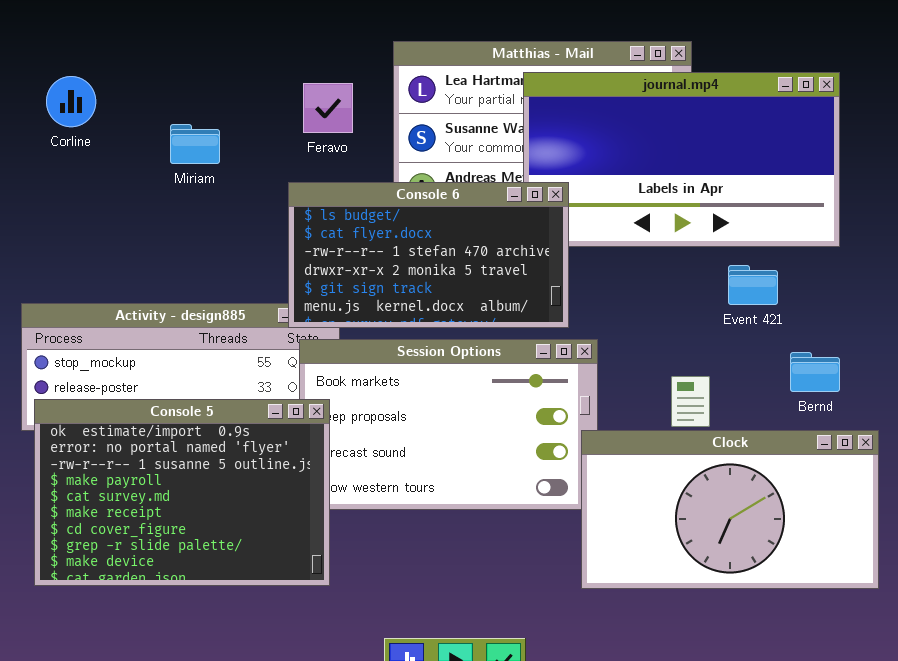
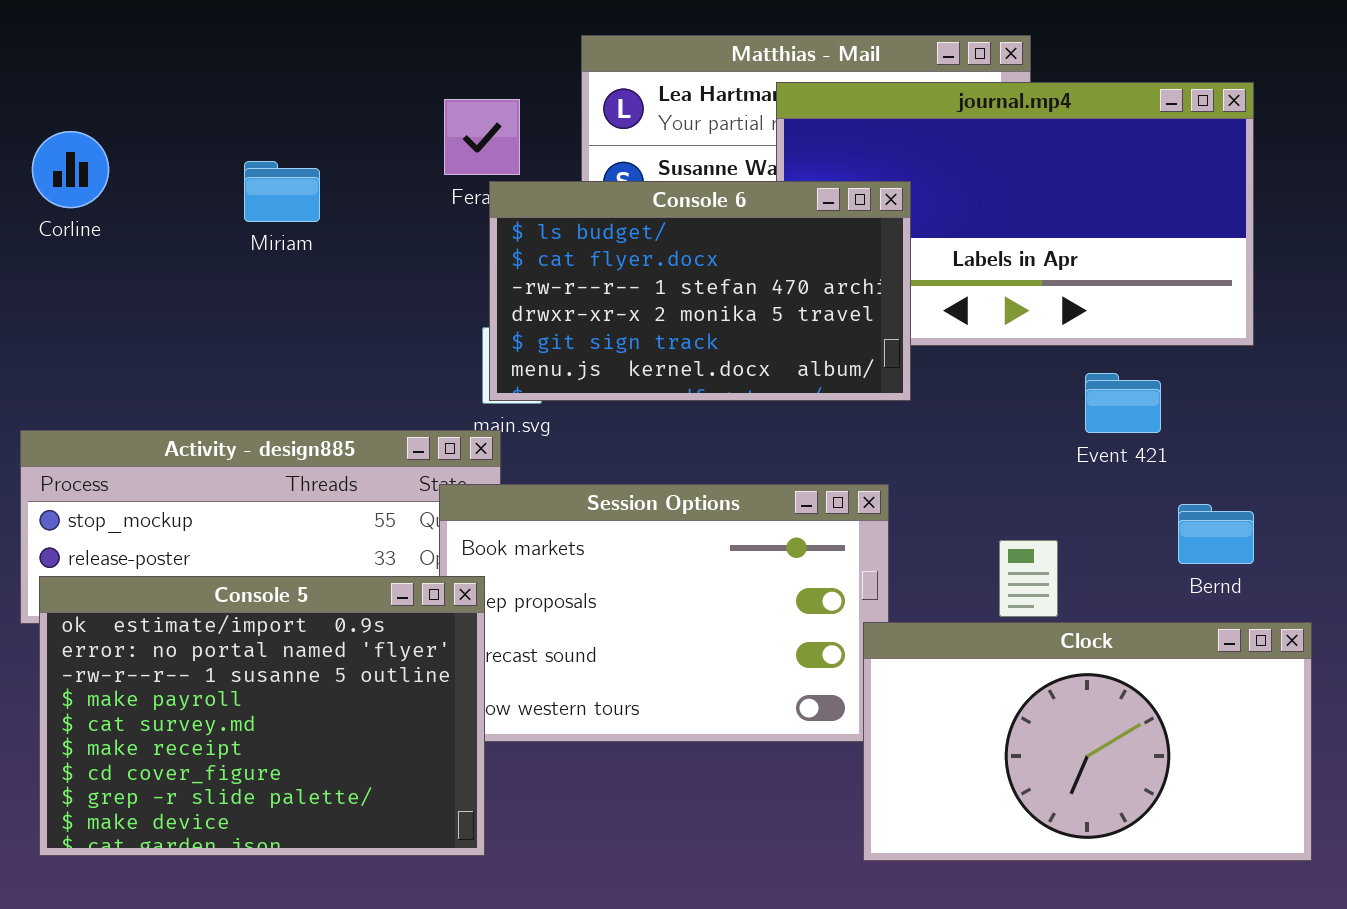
Corline: [46,76,96,127] -> [32,131,109,208], moved
Console 6: [288,182,569,328] -> [489,181,911,401], moved

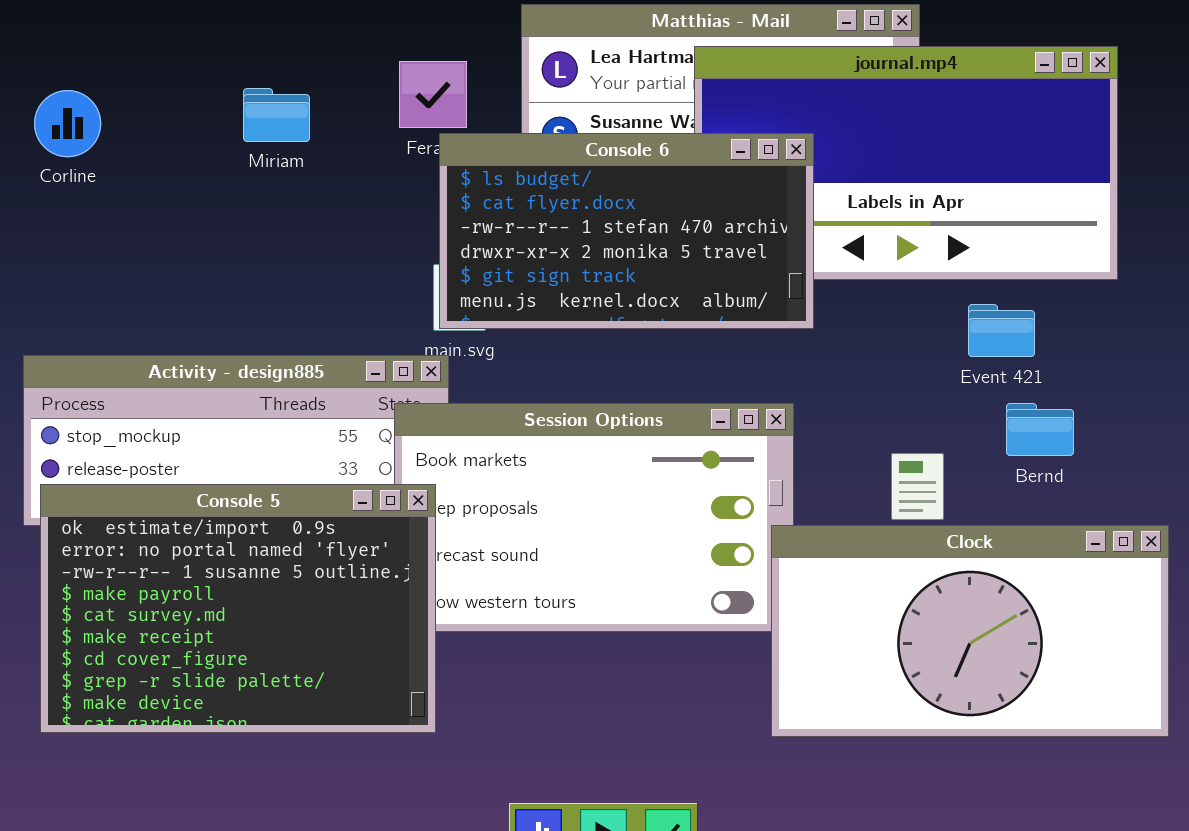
Miriam: [244,161,320,222] -> [243,88,310,142], moved
Bernd: [1178,504,1254,564] -> [1006,403,1074,456], moved

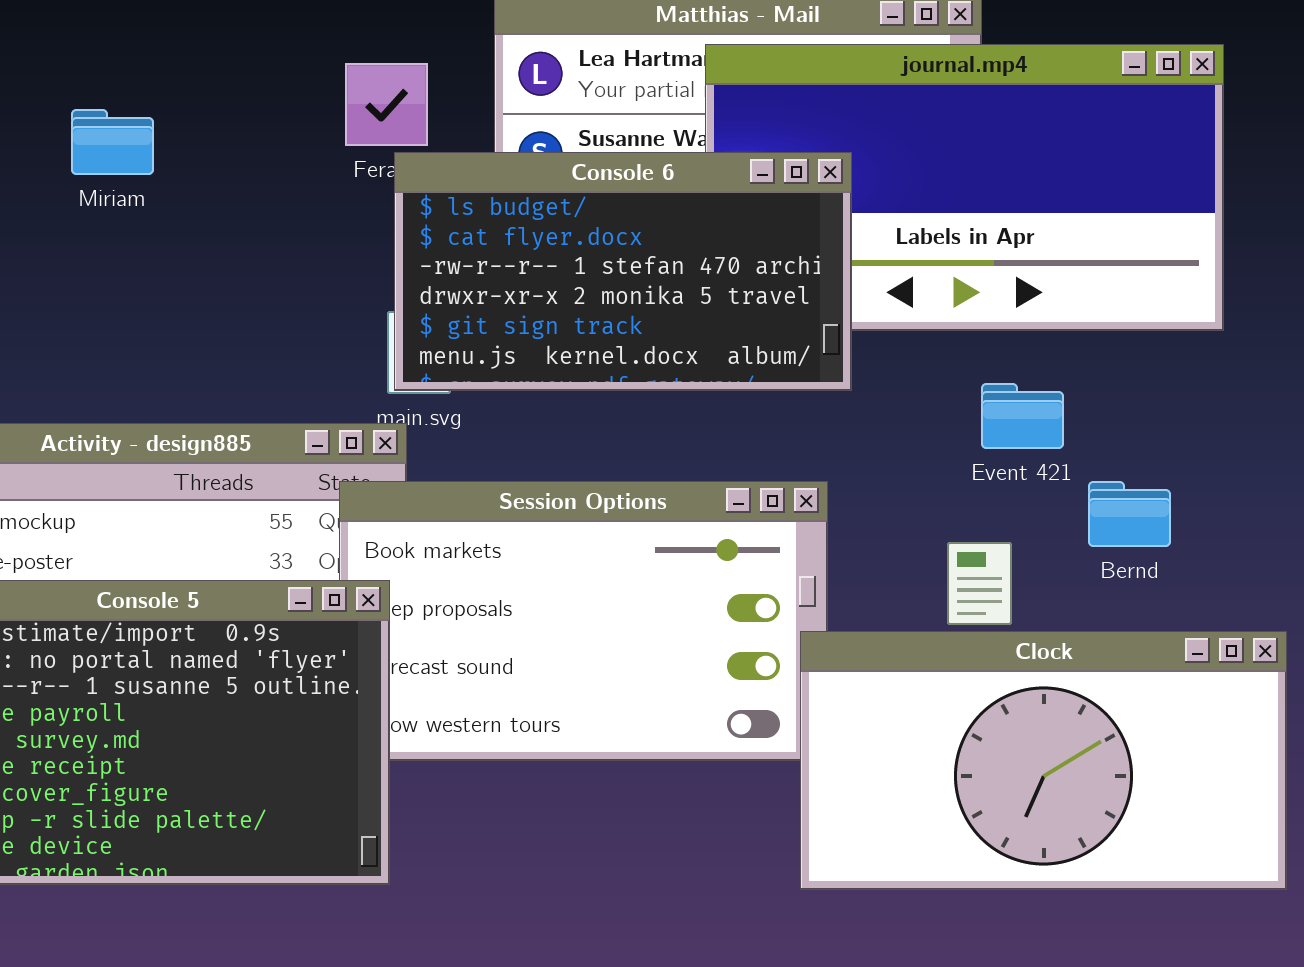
Miriam: [243,88,310,142] -> [71,109,154,175], moved
Event 421: [968,304,1035,357] -> [981,383,1064,449], moved

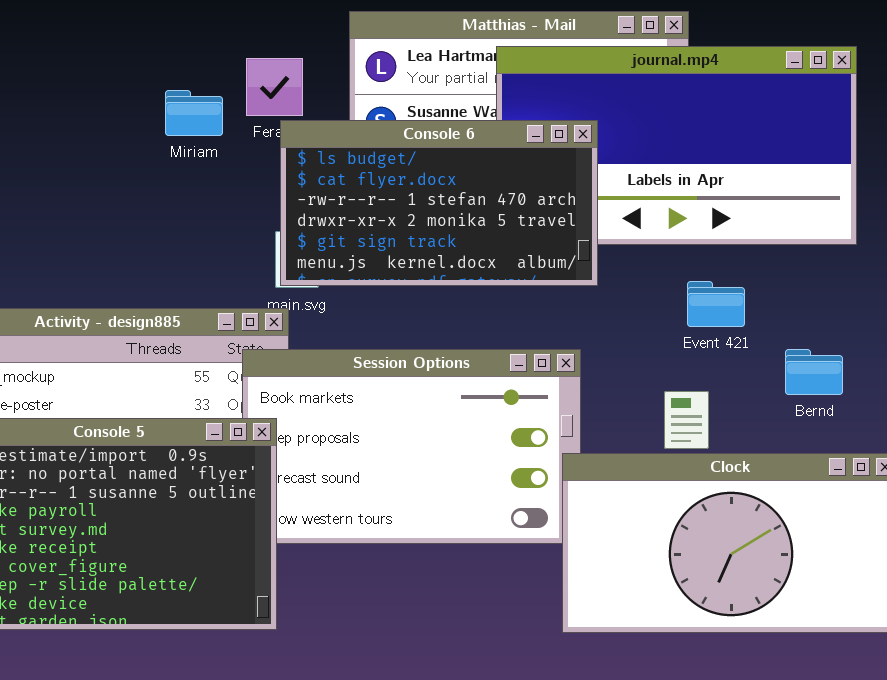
Miriam: [71,109,154,175] -> [165,90,223,136], moved
Bernd: [1088,481,1171,547] -> [785,349,843,395], moved

